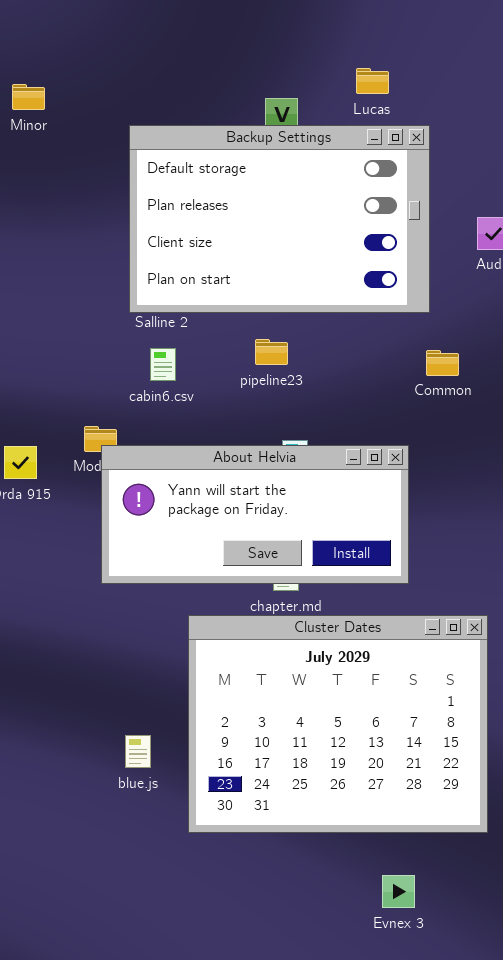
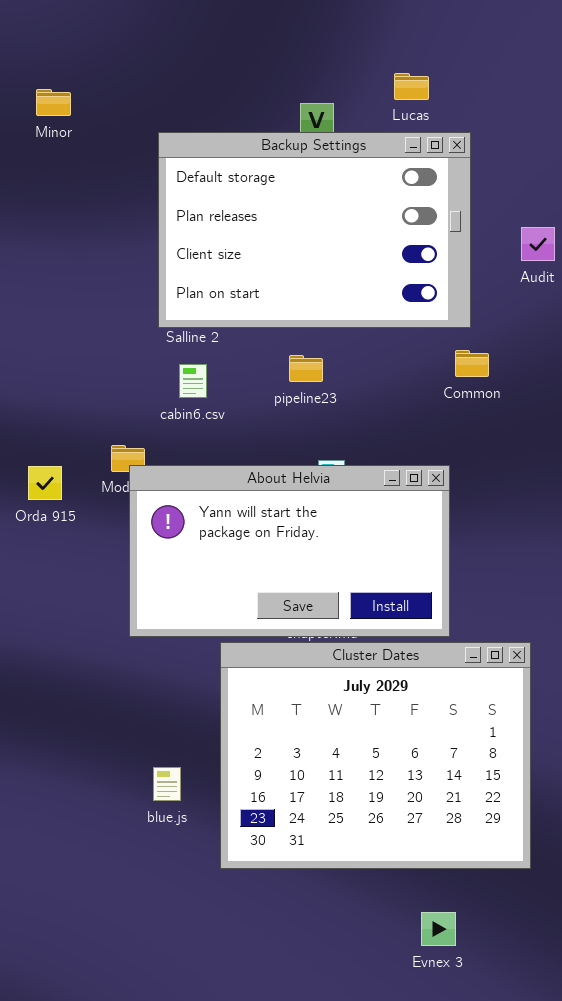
Common: [426,350,459,376] -> [455,350,489,377], moved
About Helvia: [101,445,409,584] -> [129,465,450,637], resized

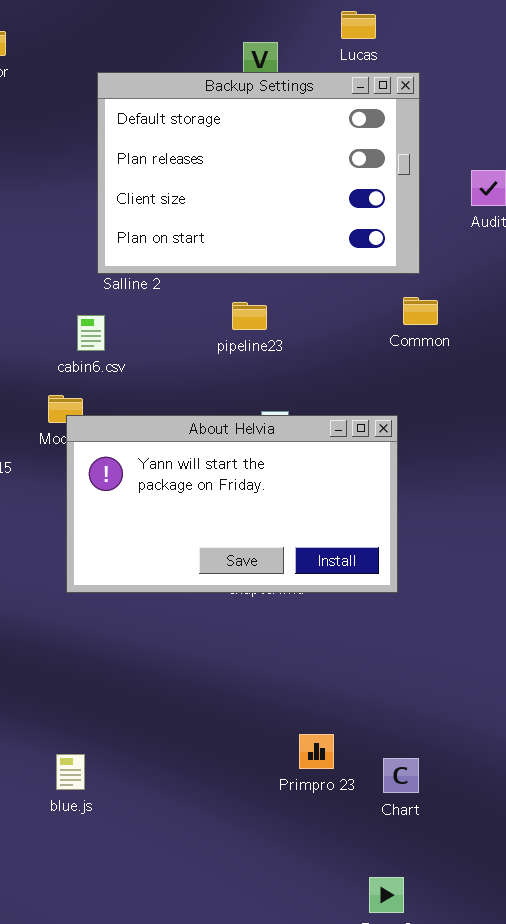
cabin6.csv: [179,364,207,398] -> [77,315,105,351], moved
Cluster Dates: [220,642,531,869] -> none, closed
blue.js: [153,767,181,801] -> [56,754,85,790], moved

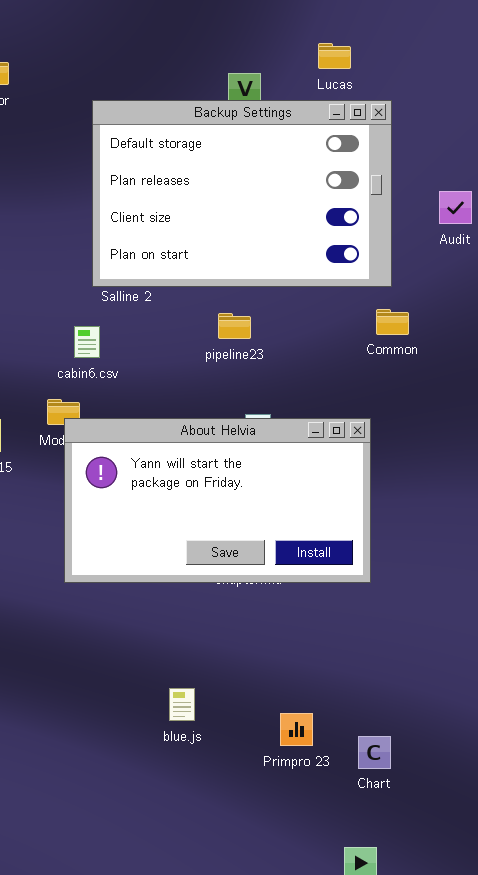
blue.js: [56,754,85,790] -> [169,688,195,721], moved

